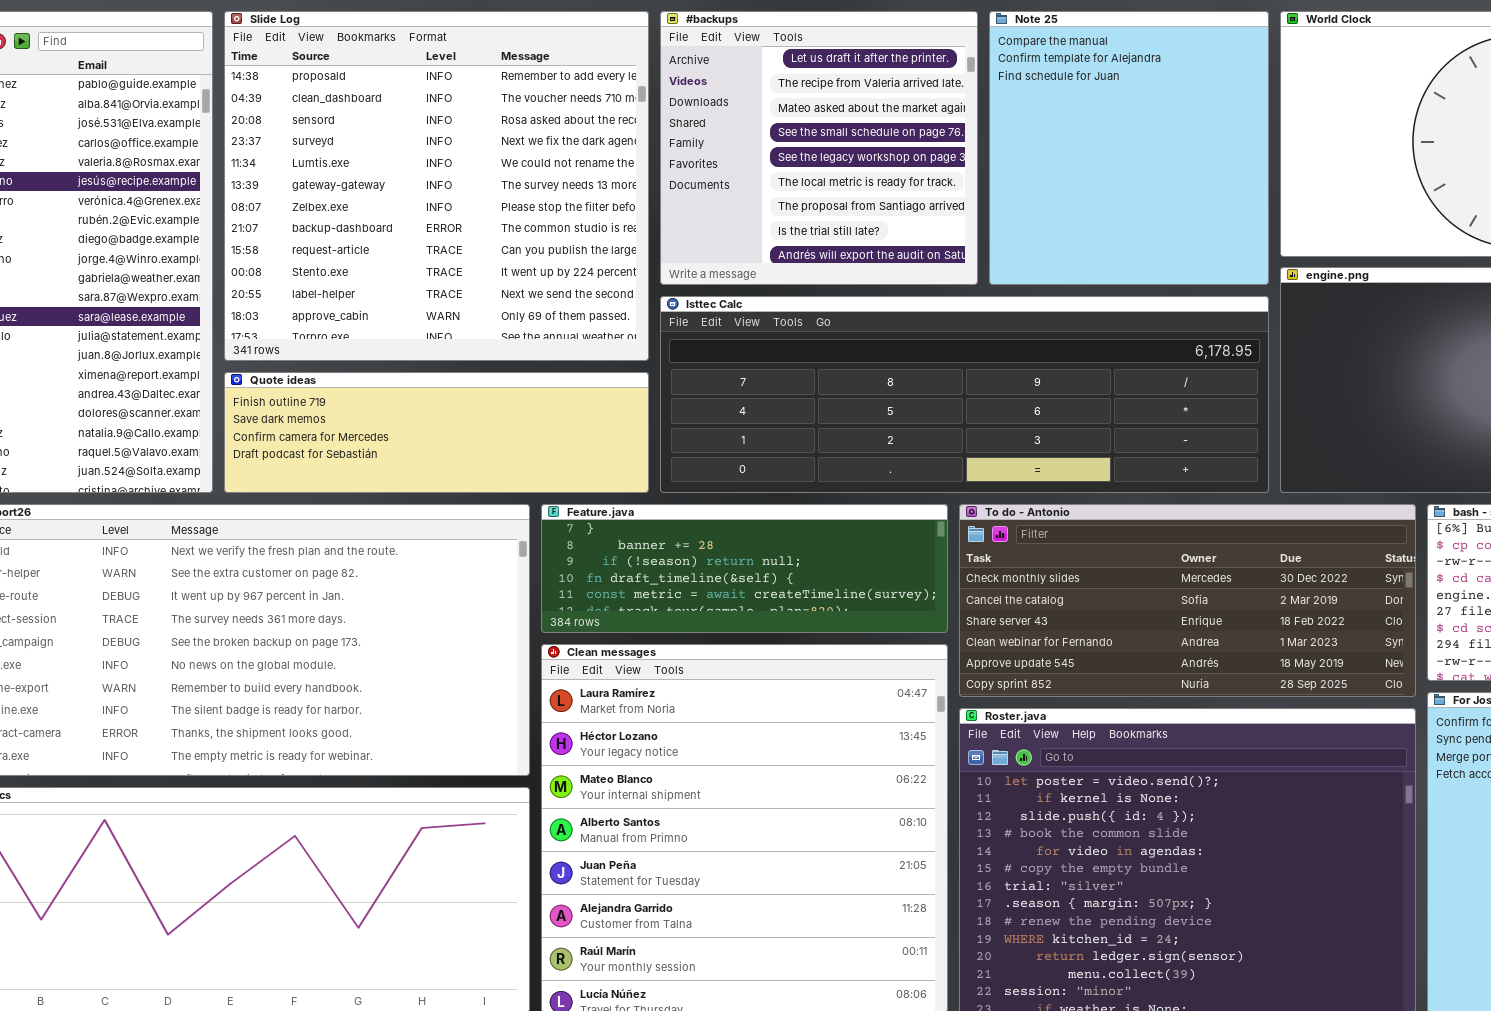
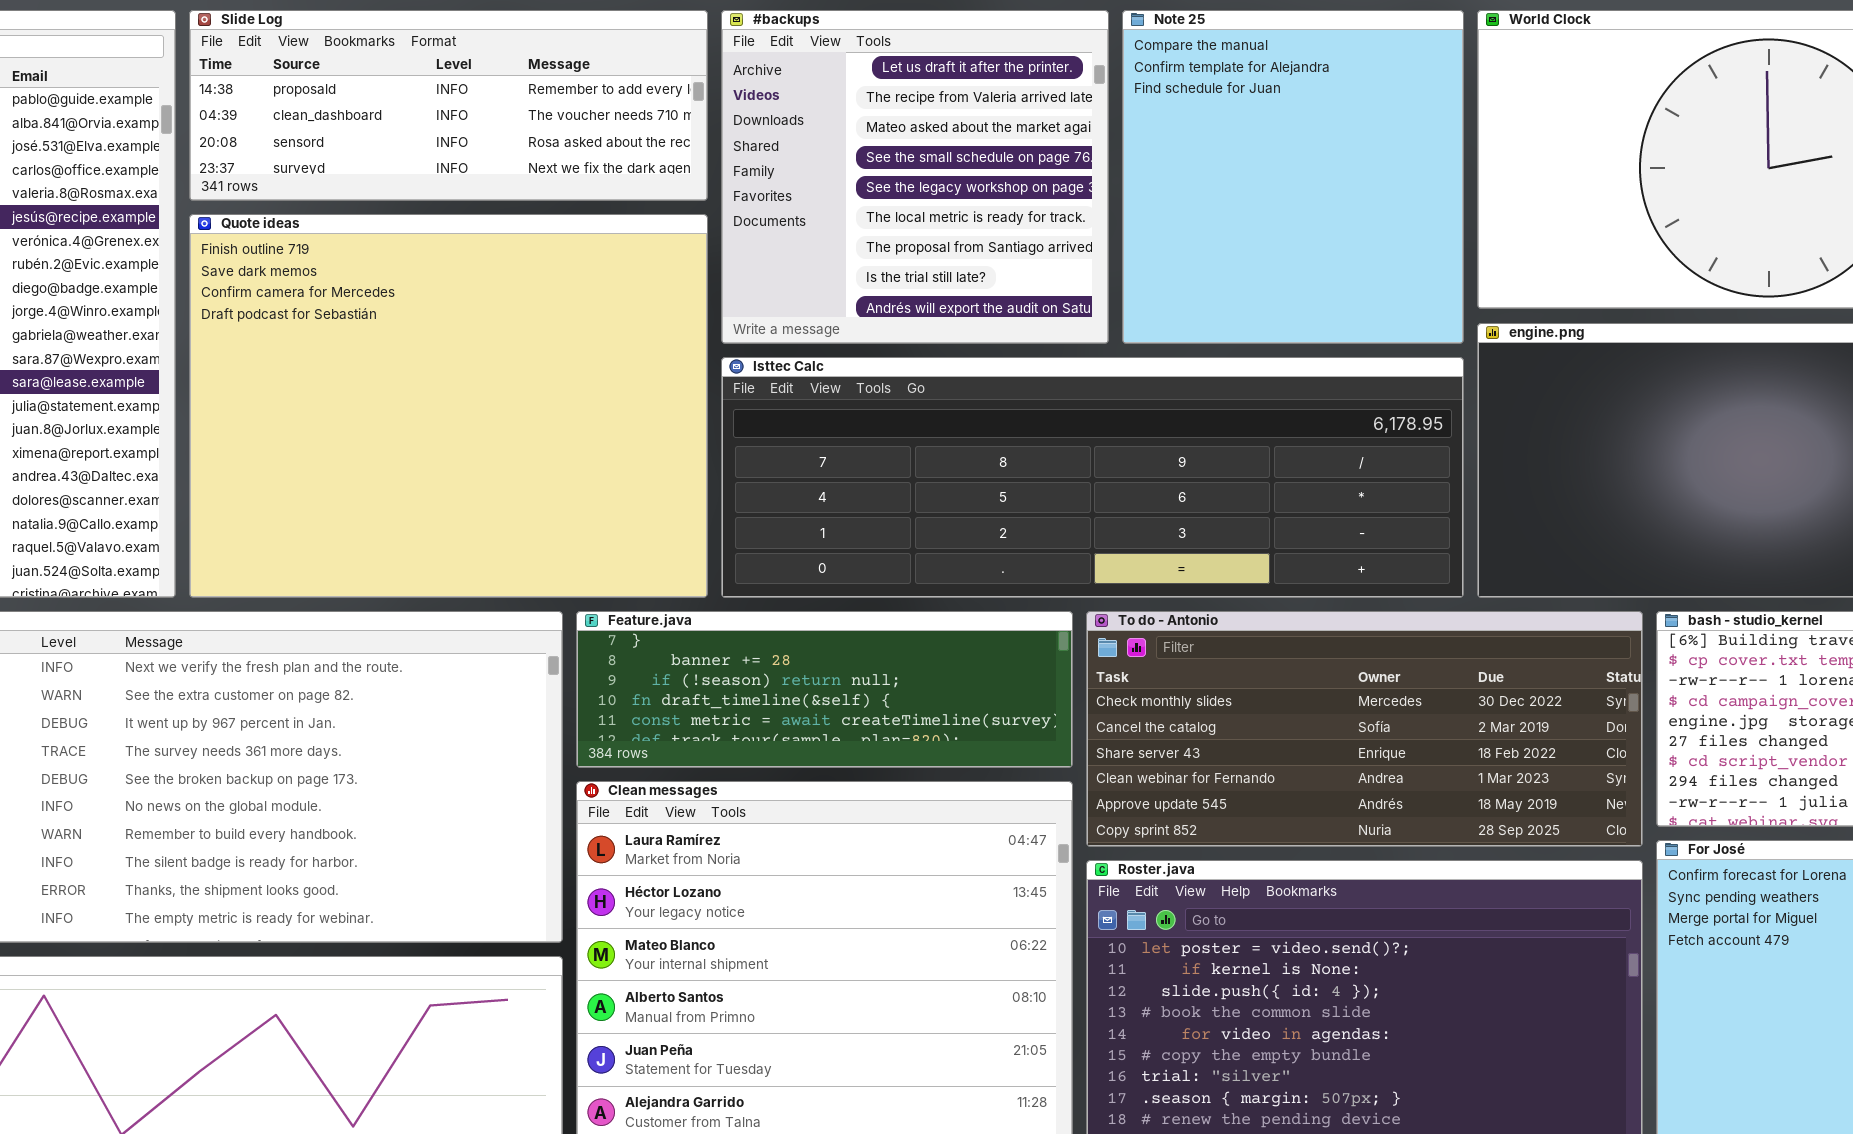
Slide Log: [224,11,649,361] -> [189,10,708,201], resized
Quote ideas: [224,372,649,493] -> [189,214,708,598], resized

